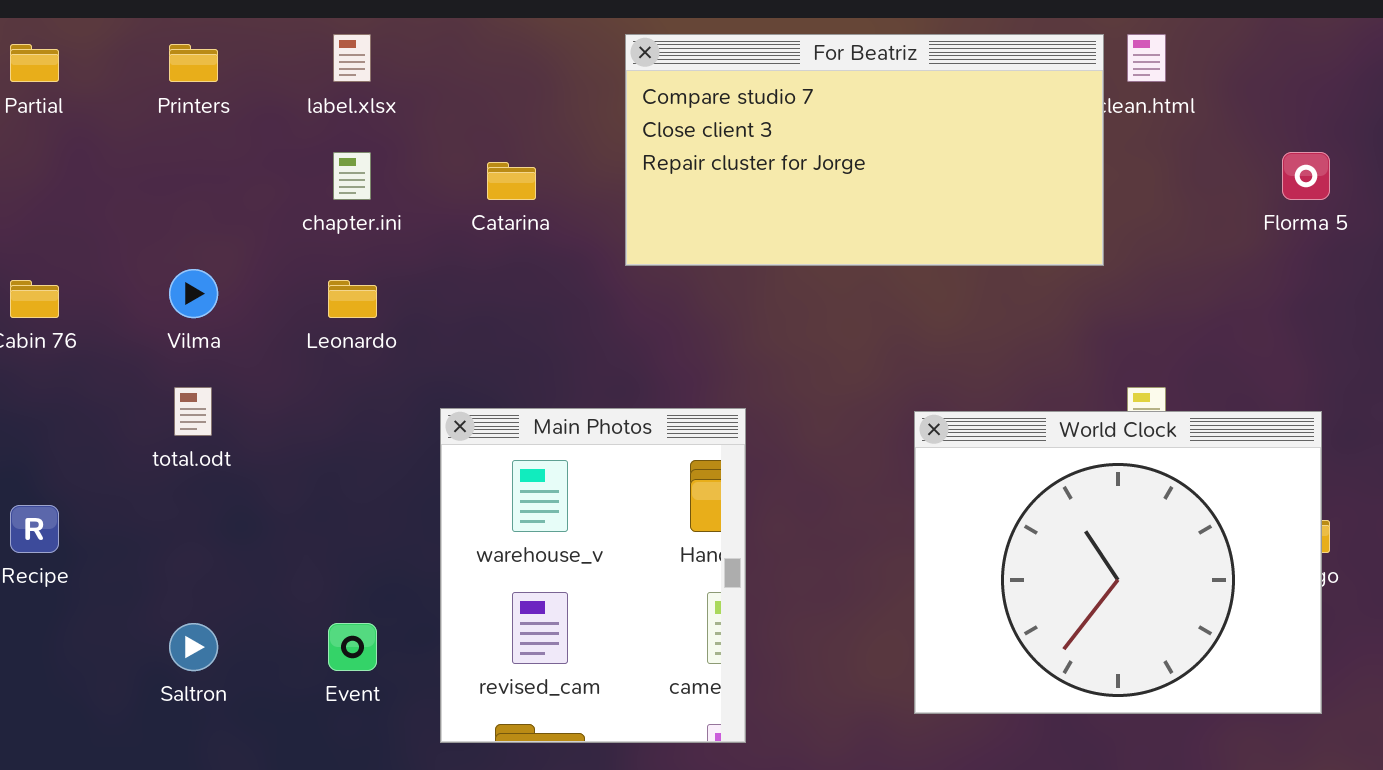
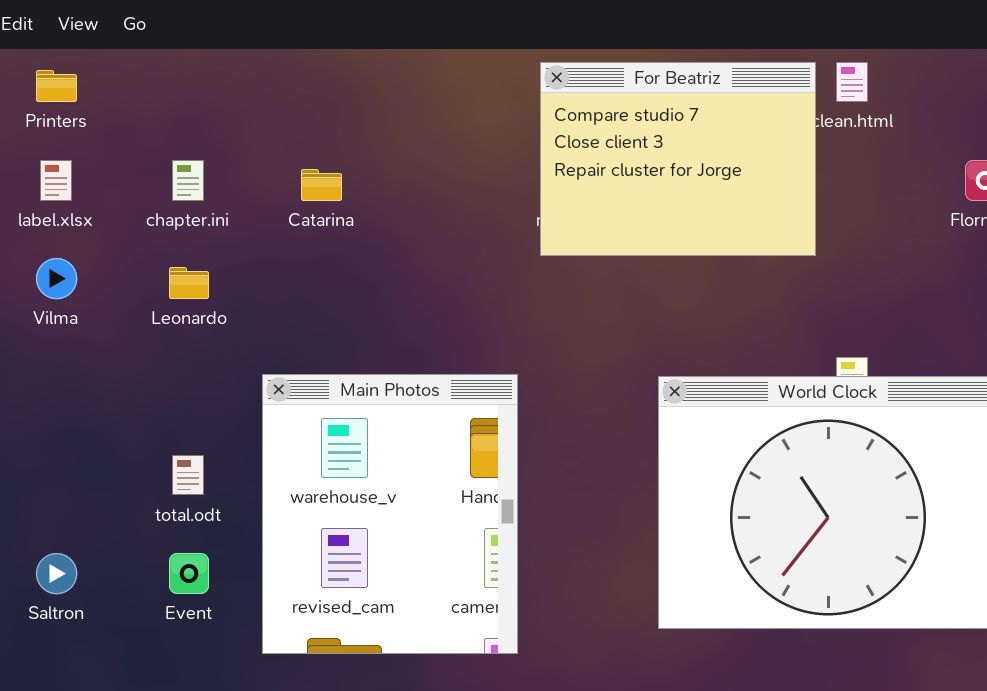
label.xlsx: [333,34,371,82] -> [40,160,72,201], moved
For Beatriz: [625,34,1104,266] -> [540,62,816,256], resized
total.odt: [174,387,212,436] -> [172,455,204,495], moved

